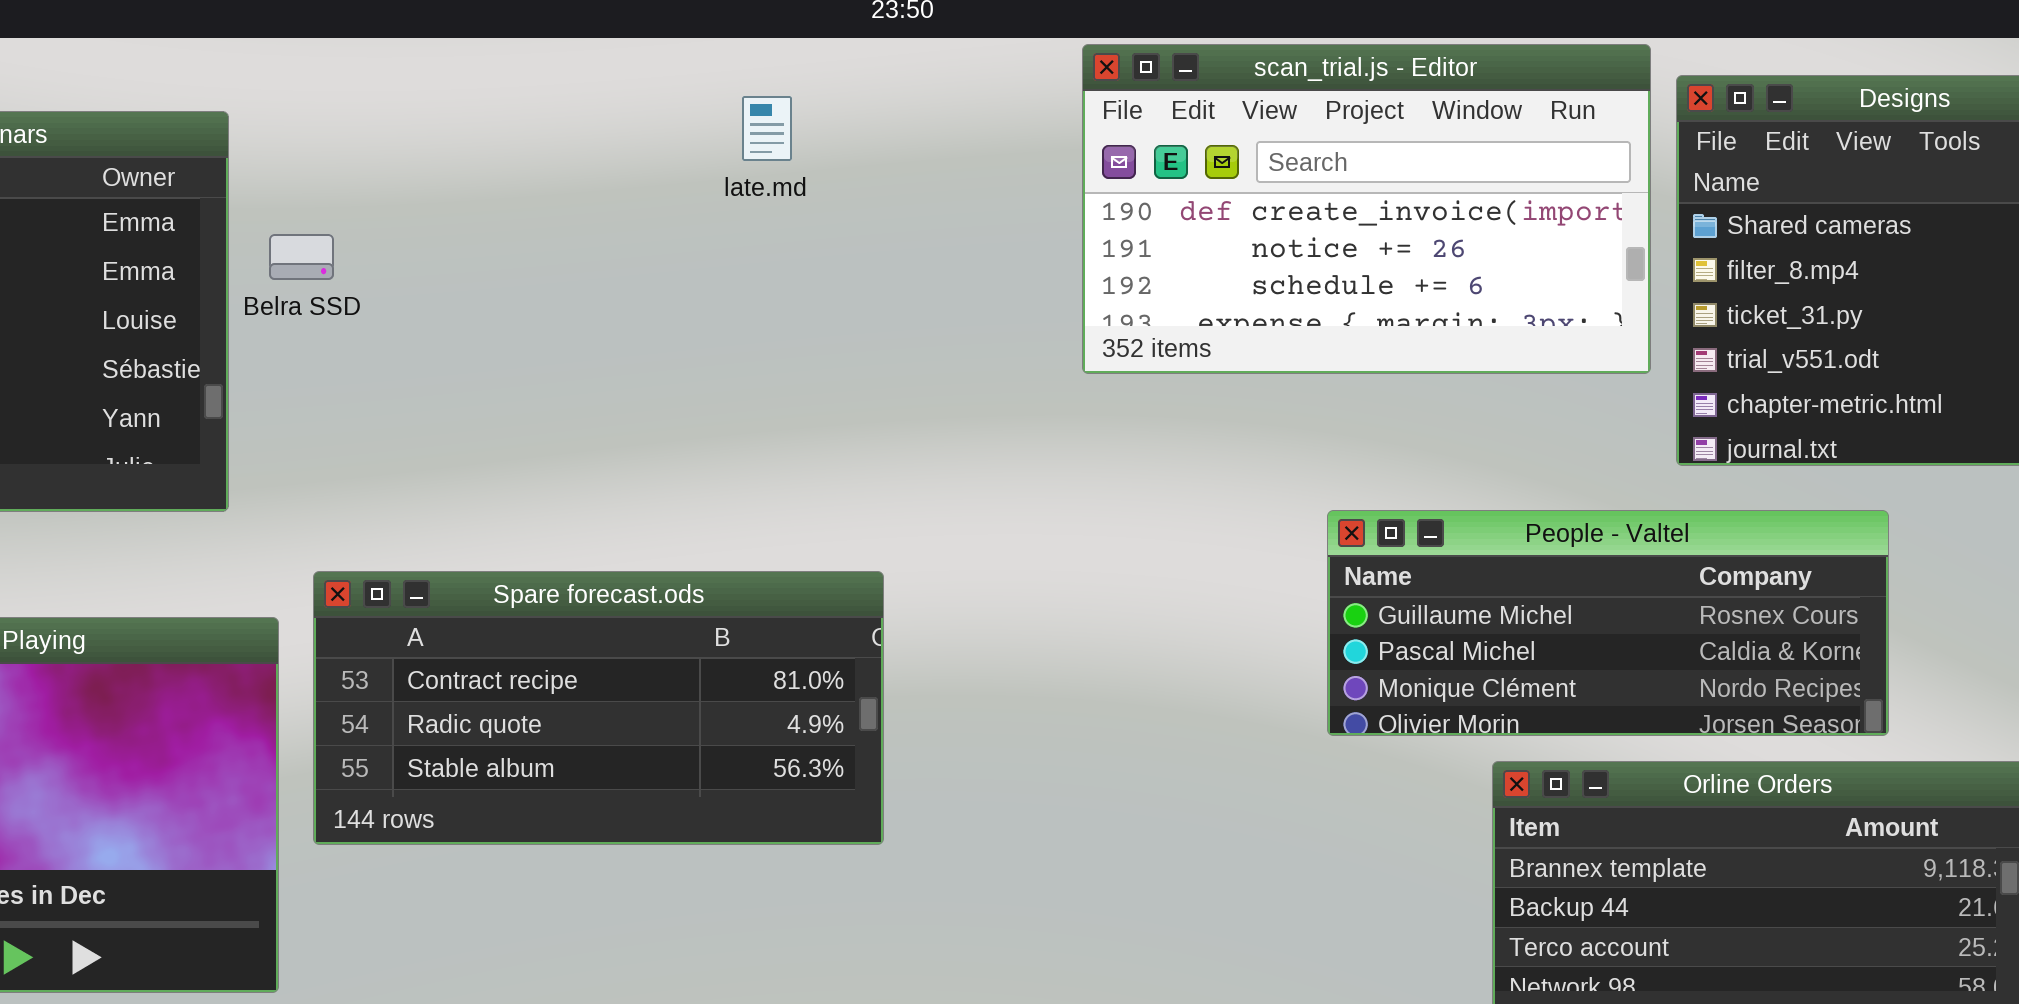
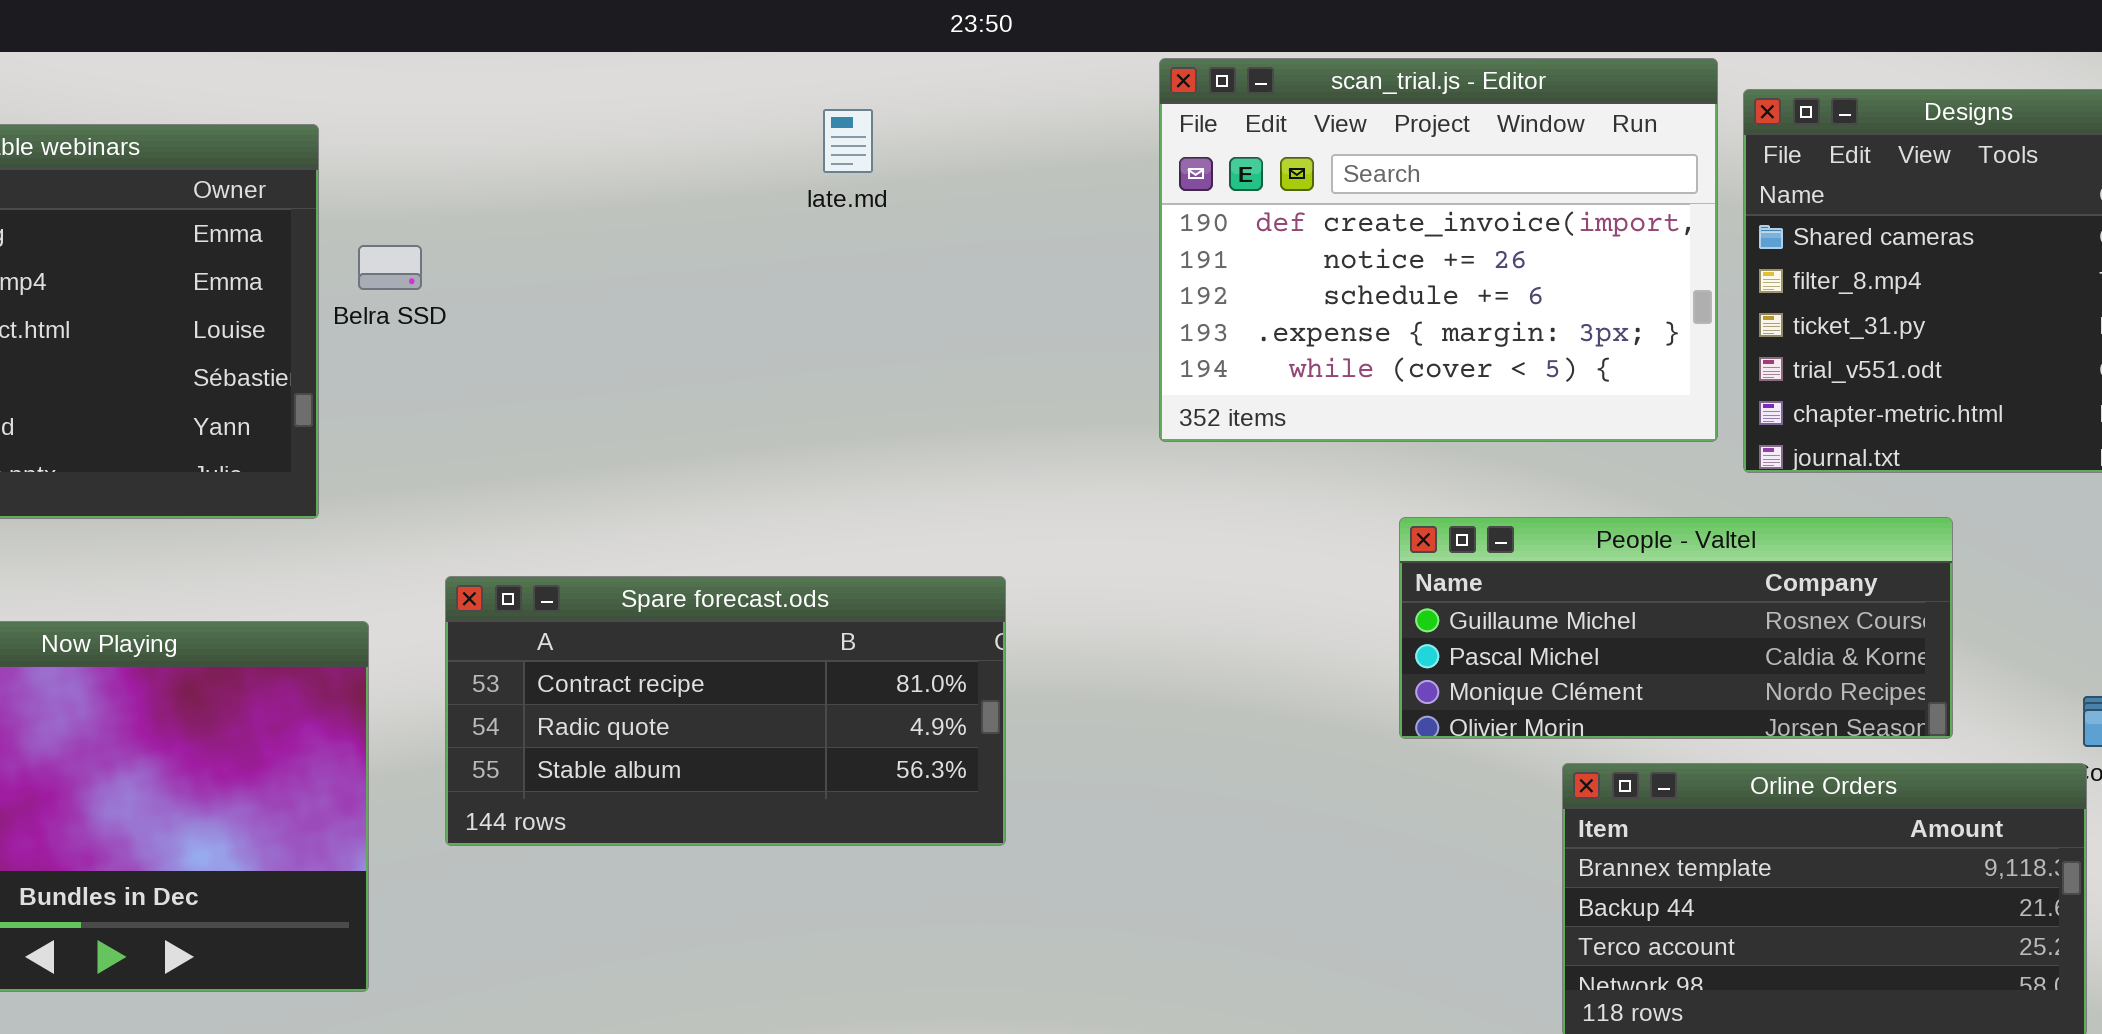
scan_trial.js - Editor: [1082,44,1651,374] -> [1159,58,1718,442], resized
Spare forecast.ods: [313,571,884,845] -> [445,576,1006,846], moved

